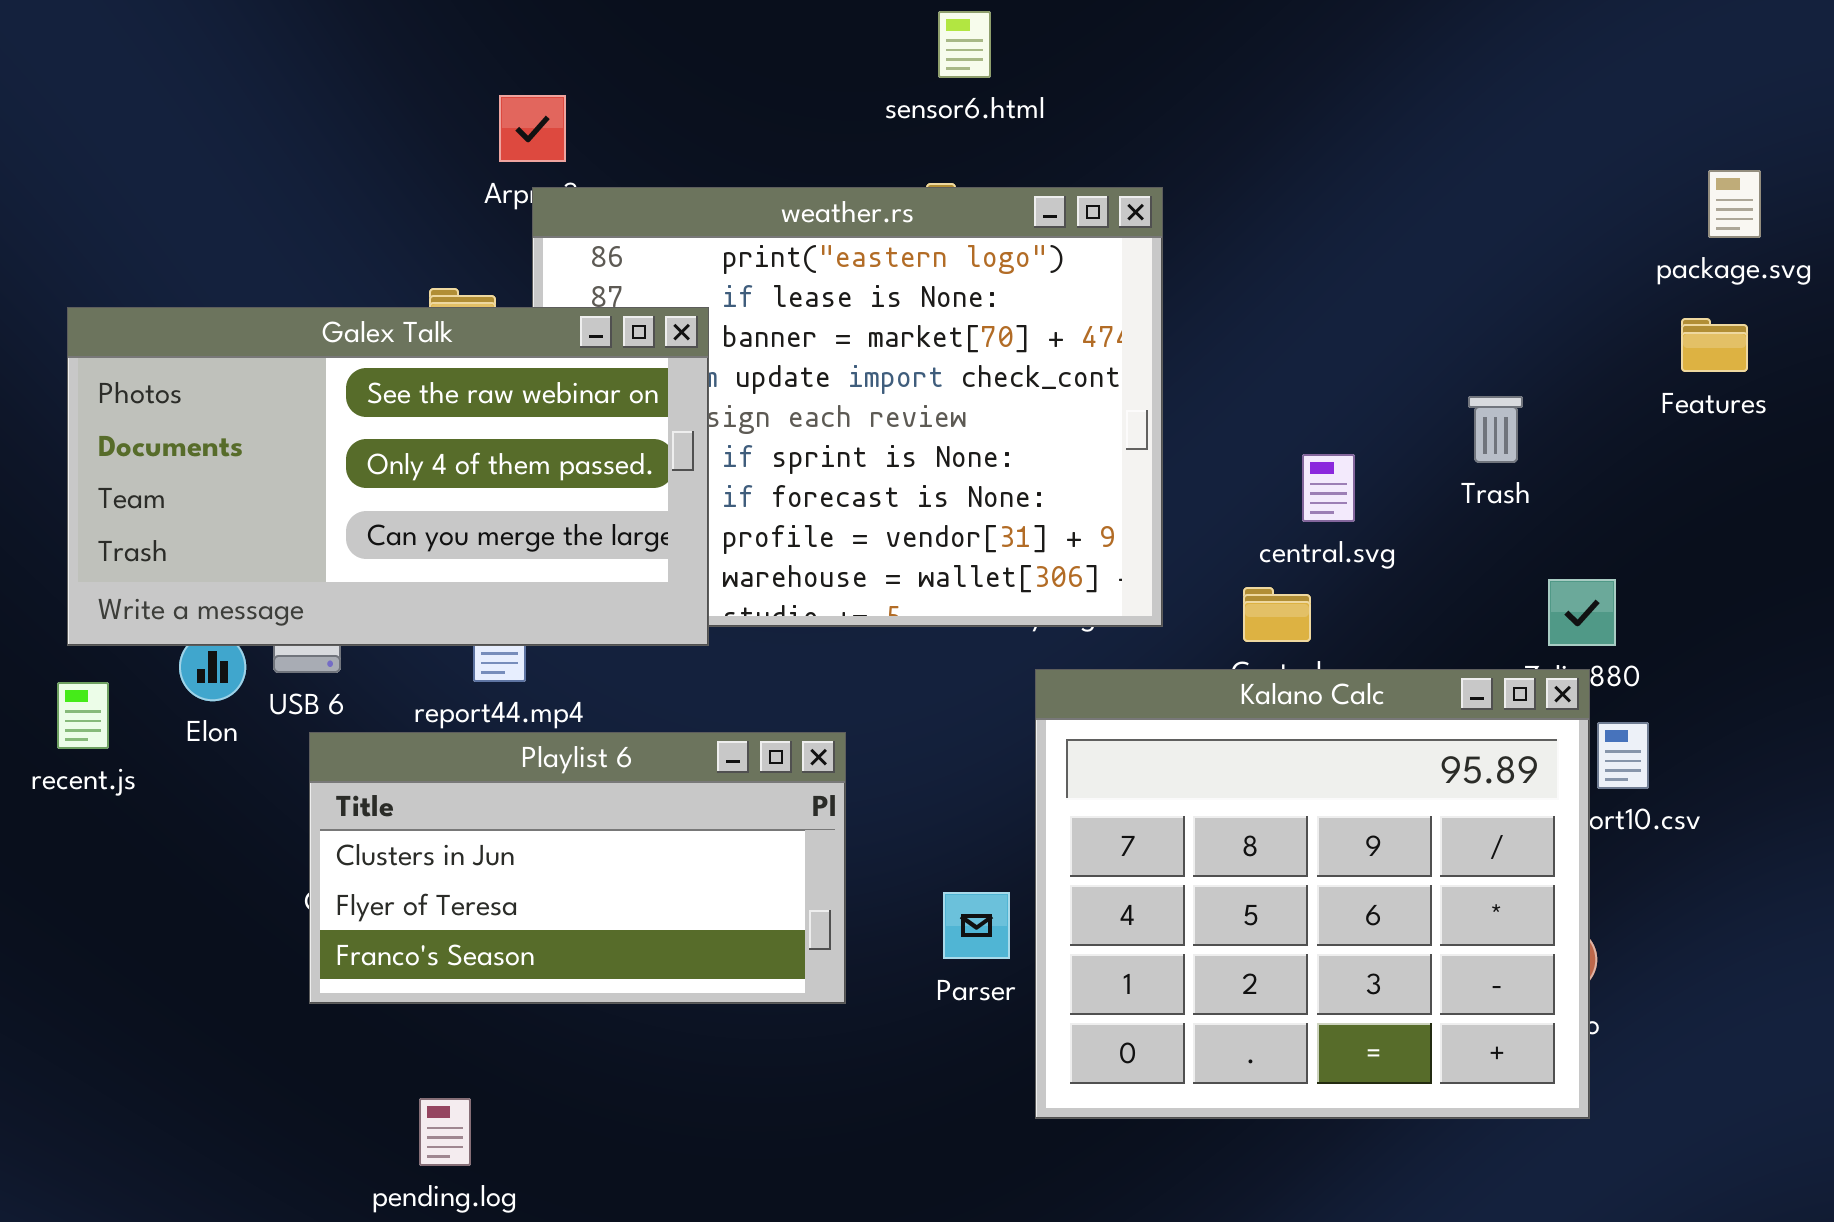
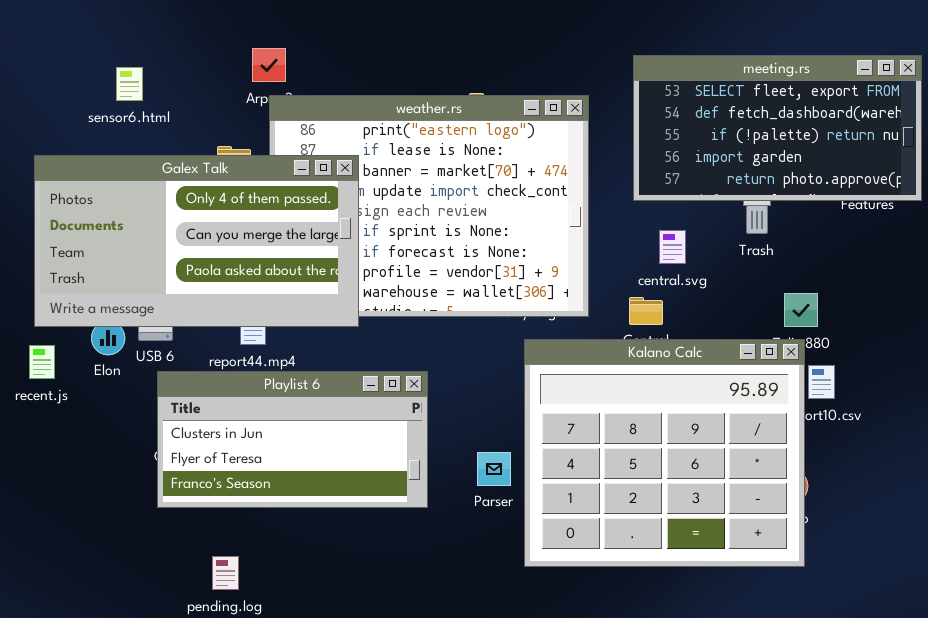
sensor6.html: [938,11,991,78] -> [116,67,143,101], moved
meeting.rs: none -> [633,55,922,201], opened
Galex Talk: [67,307,709,646] -> [34,155,359,327], scrolled down 1 row

